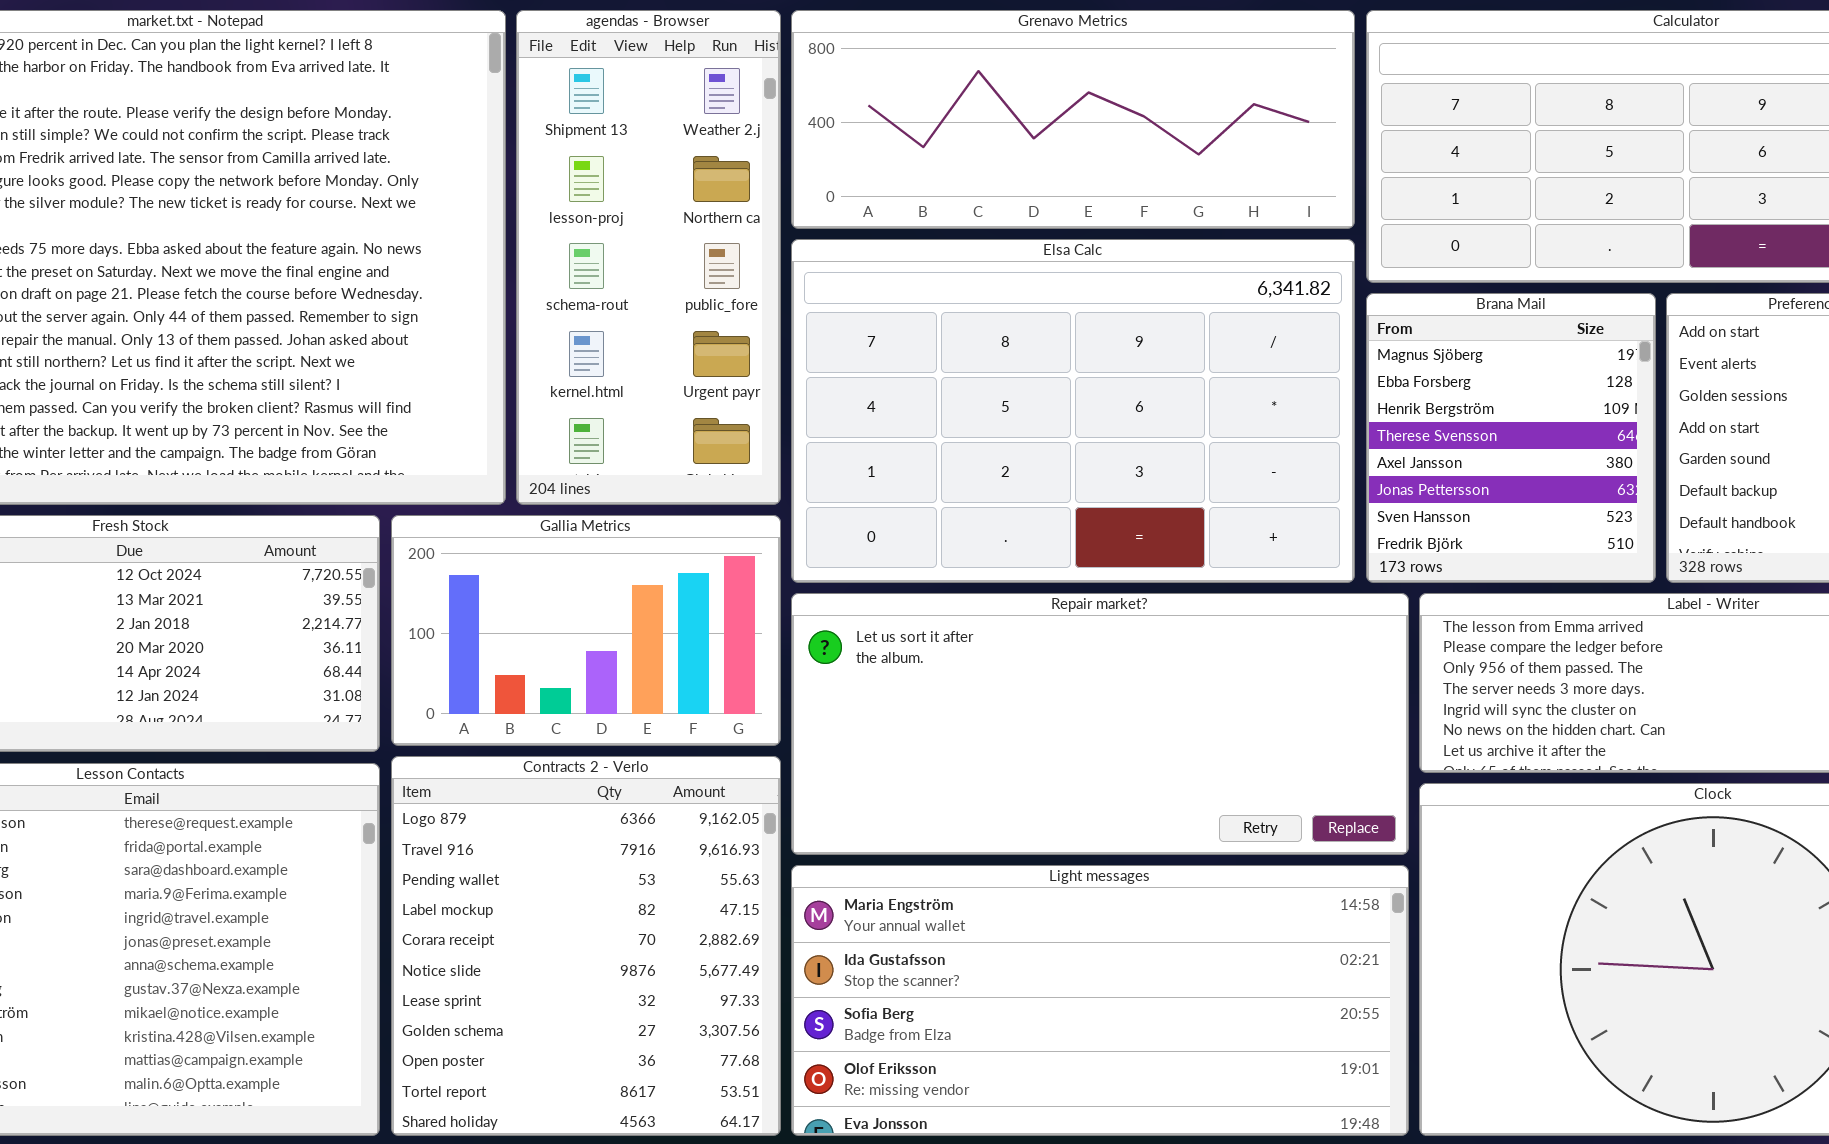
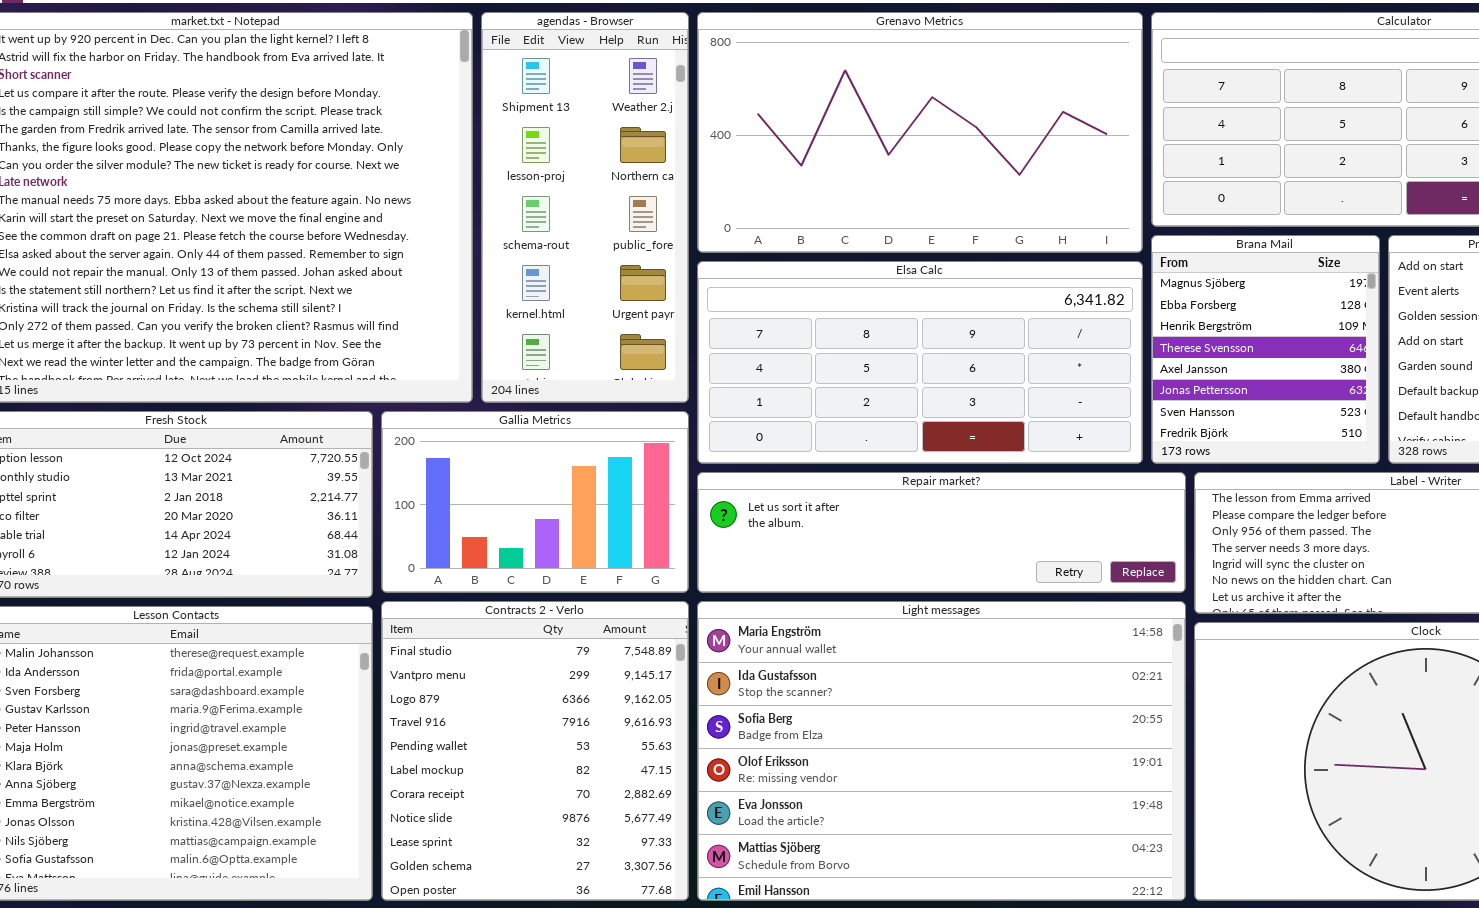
Grenavo Metrics: [791,10,1355,229] -> [697,12,1143,253], resized
Elsa Calc: [791,239,1355,583] -> [697,261,1143,464], resized
Repair market?: [791,593,1409,855] -> [697,472,1186,593], resized
Contracts 2 - Verlo: [391,756,781,1136] -> [381,601,689,901], scrolled up 2 rows
Light messages: [791,865,1409,1136] -> [697,601,1186,901], resized

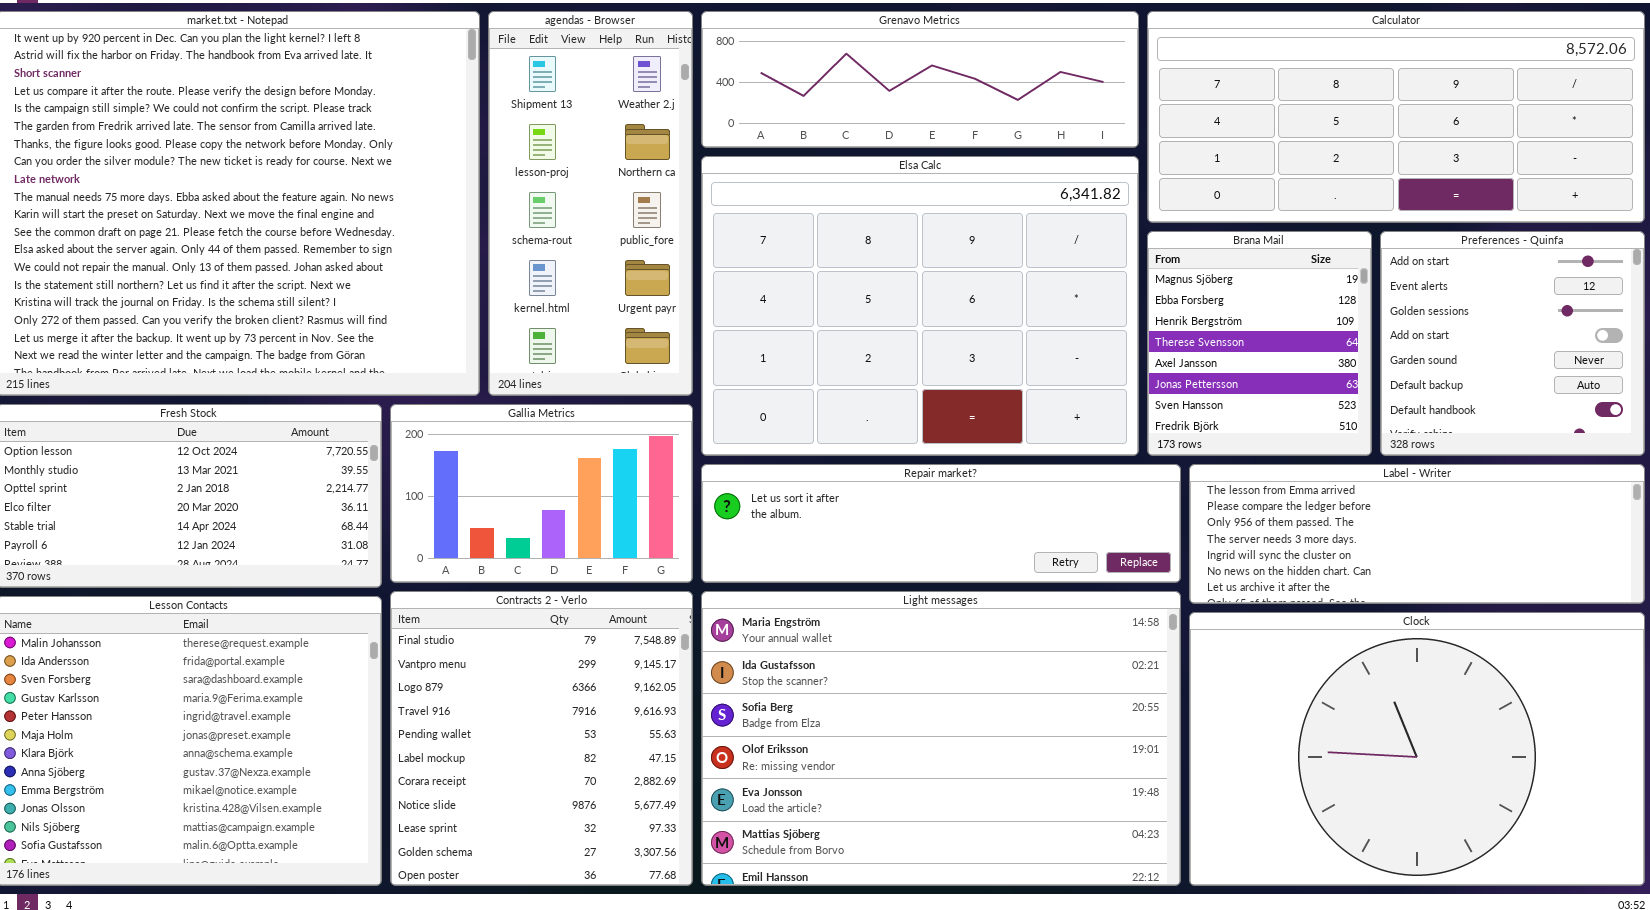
Grenavo Metrics: [697,12,1143,253] -> [701,11,1139,148], resized
Elsa Calc: [697,261,1143,464] -> [701,156,1139,456], resized

